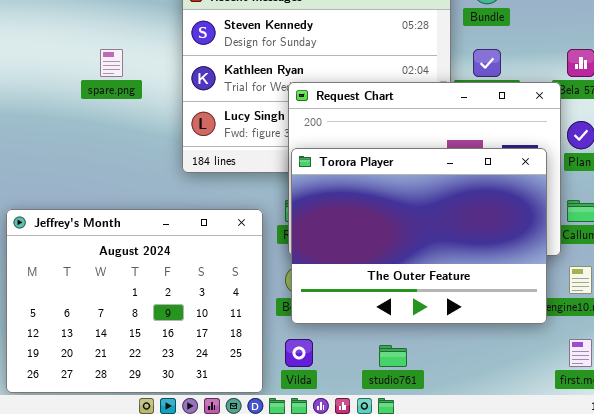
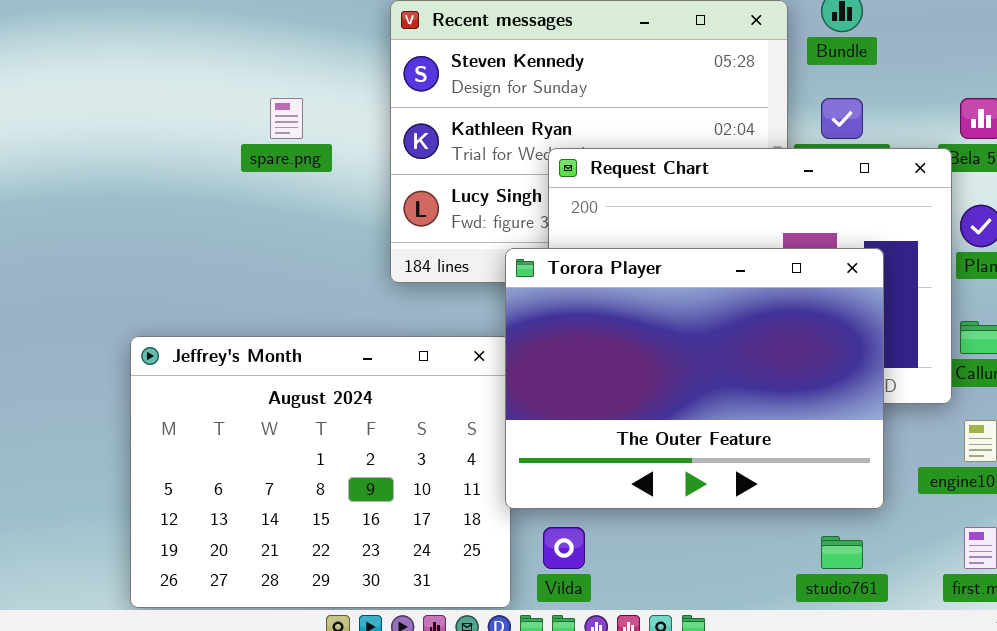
Torora Player: [291,148,547,324] -> [505,248,884,509], moved
studio761: [379,345,407,367] -> [821,536,863,569], moved

